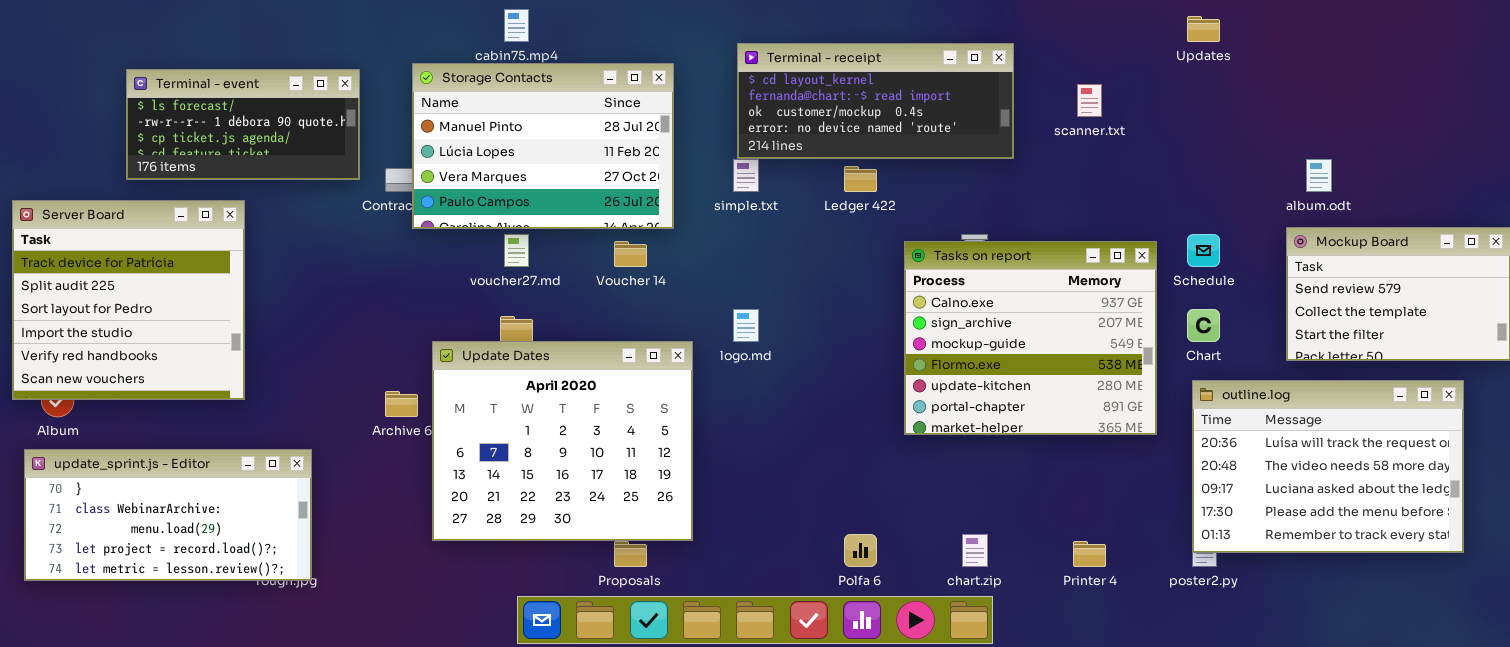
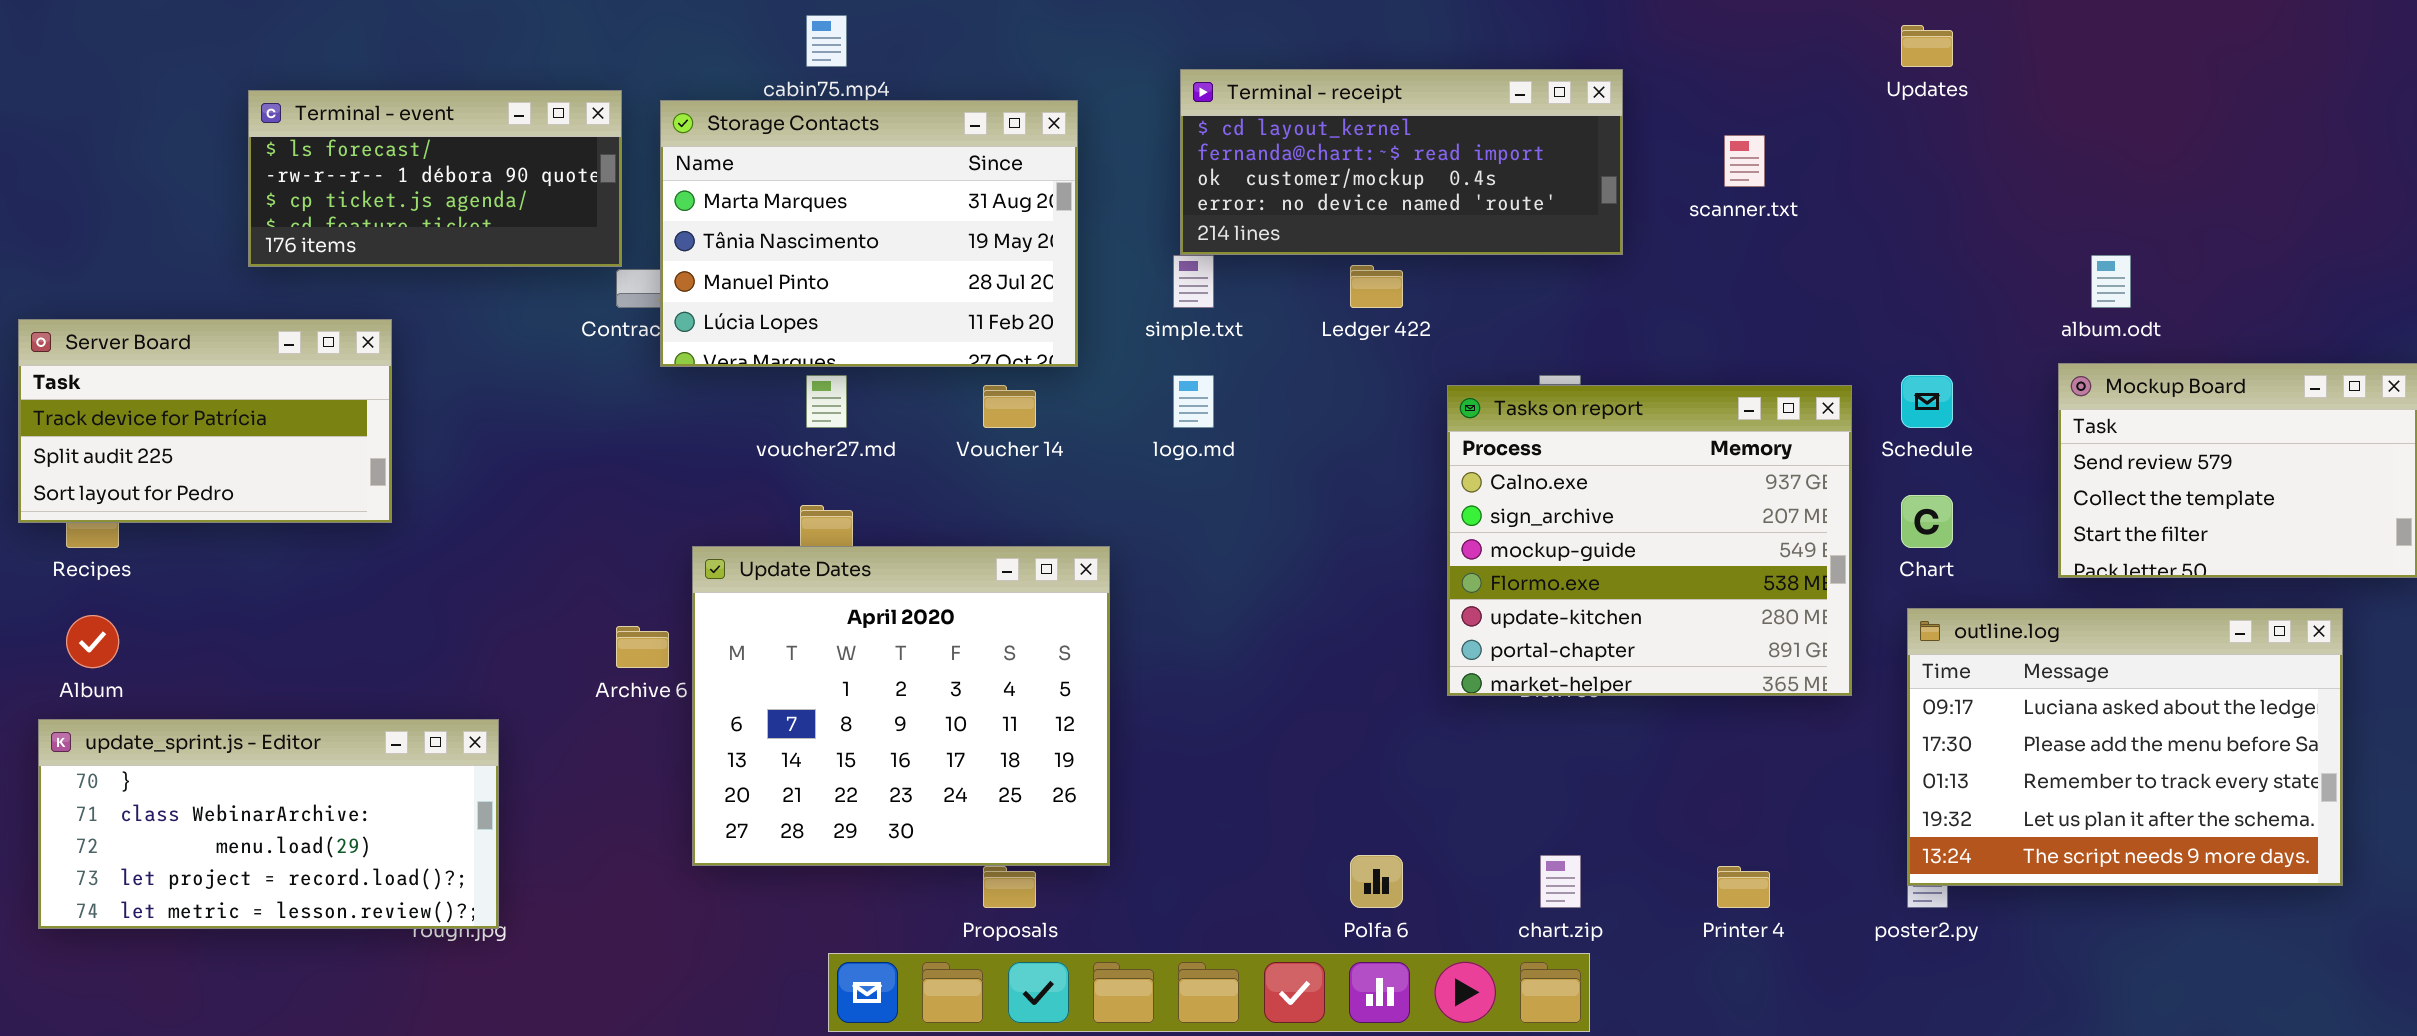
Storage Contacts: [412,63,674,229] -> [660,100,1078,367], scrolled up 2 rows
Terminal - event: [126,69,360,180] -> [248,90,622,267], moved
Server Board: [12,200,245,400] -> [18,319,392,523], resized
logo.md: [733,309,759,342] -> [1173,375,1214,428], moved
outline.log: [1192,380,1464,553] -> [1907,608,2343,886], scrolled down 2 rows

